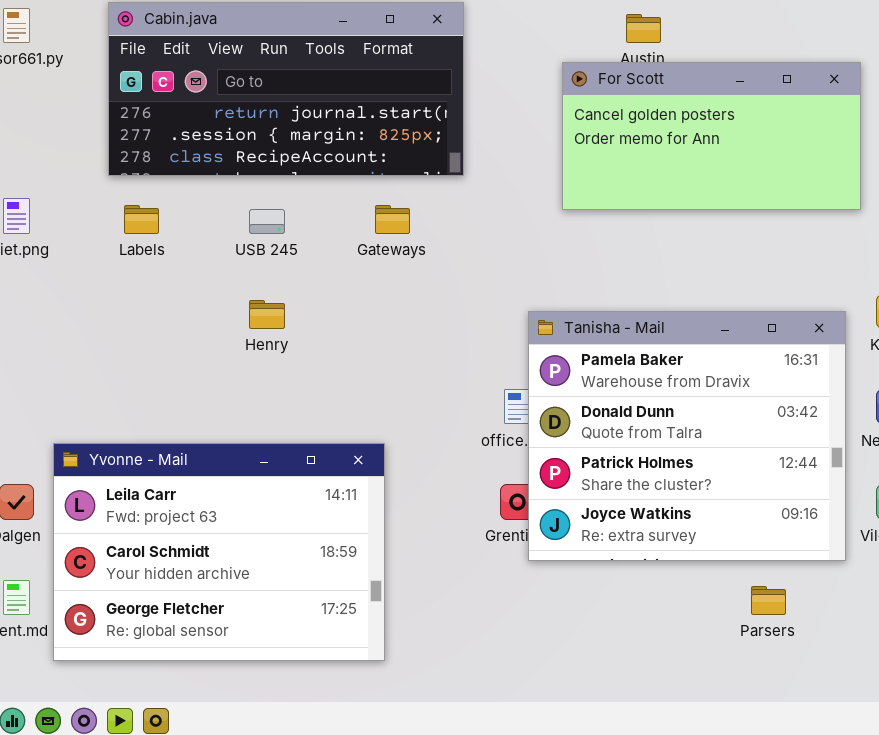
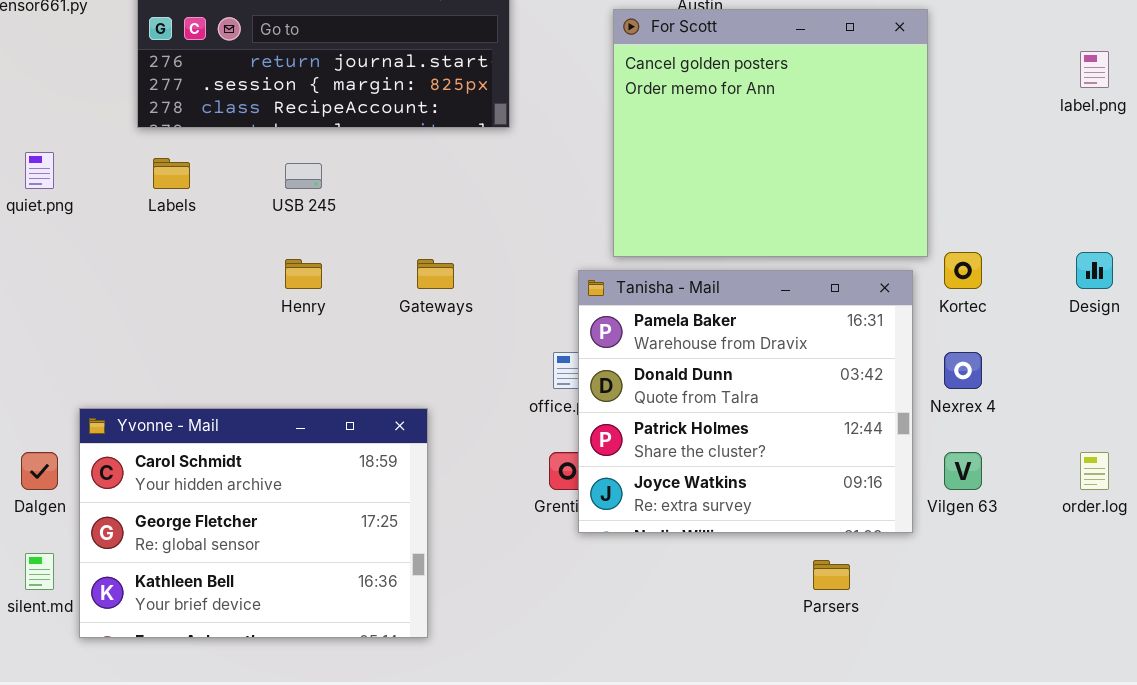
For Scott: [562,62,861,210] -> [613,9,928,257], resized
Gateways: [375,205,410,234] -> [417,259,454,289], moved
Yvonne - Mail: [53,443,385,661] -> [79,408,428,638], scrolled down 1 row

